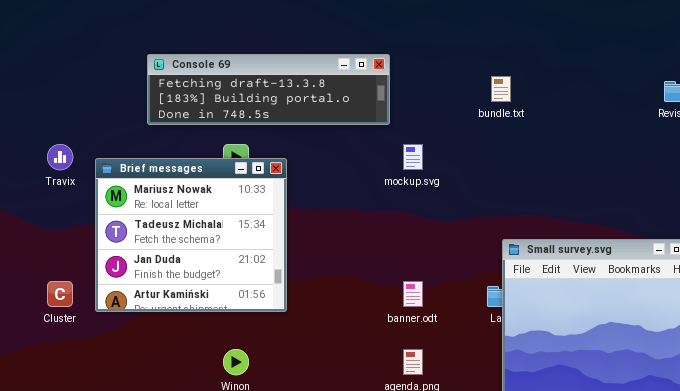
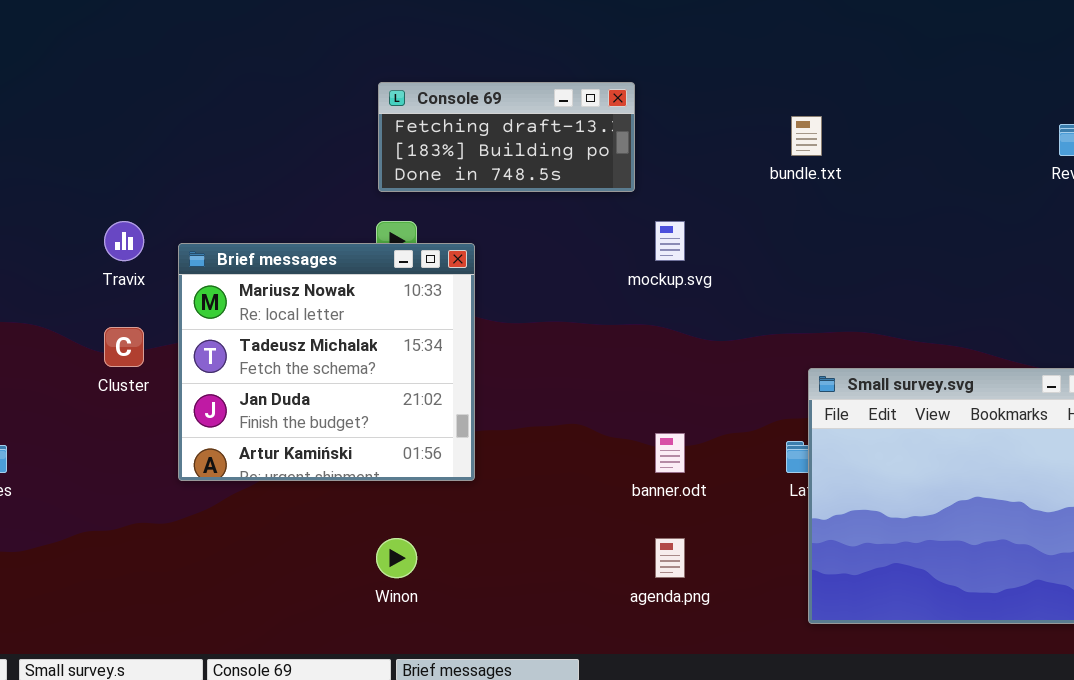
Console 69: [147,54,390,125] -> [378,82,635,192], resized
Cluster: [47,281,73,307] -> [104,327,144,367], moved

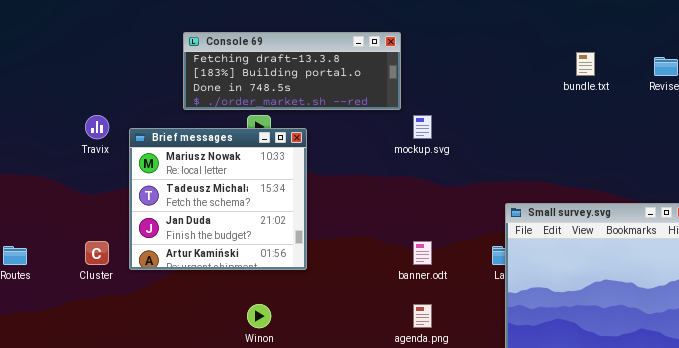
Console 69: [378,82,635,192] -> [183,32,401,110], resized
bundle.txt: [791,116,822,156] -> [576,52,595,76], moved
Cluster: [104,327,144,367] -> [85,241,109,265], moved

